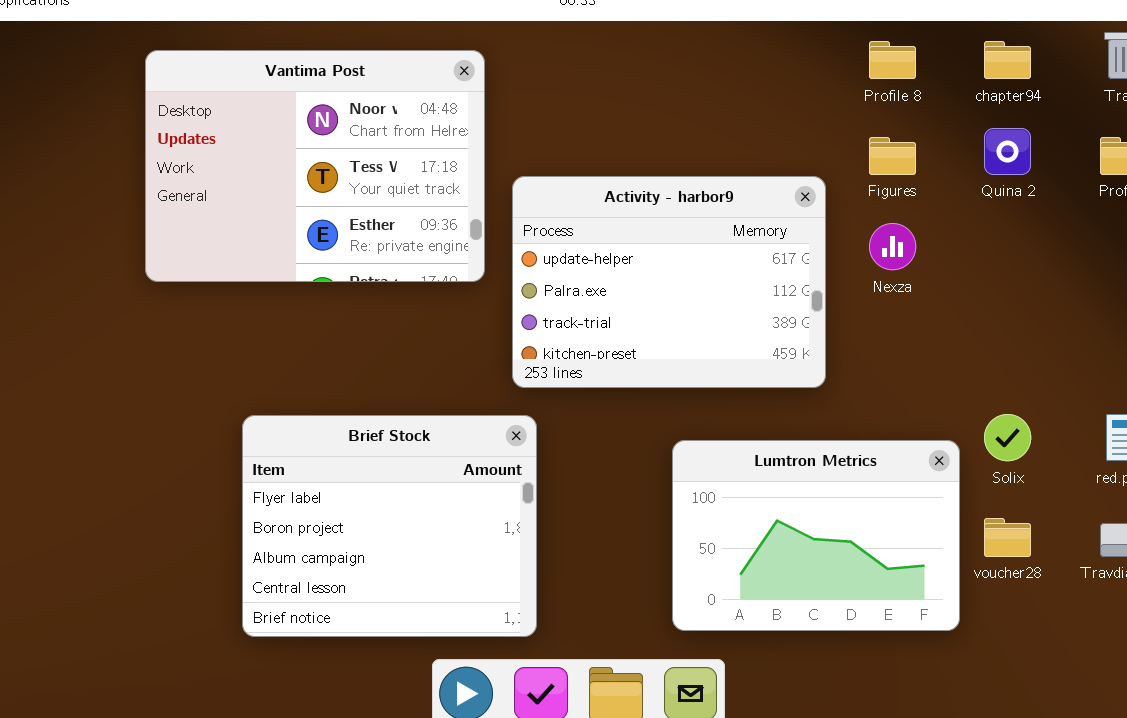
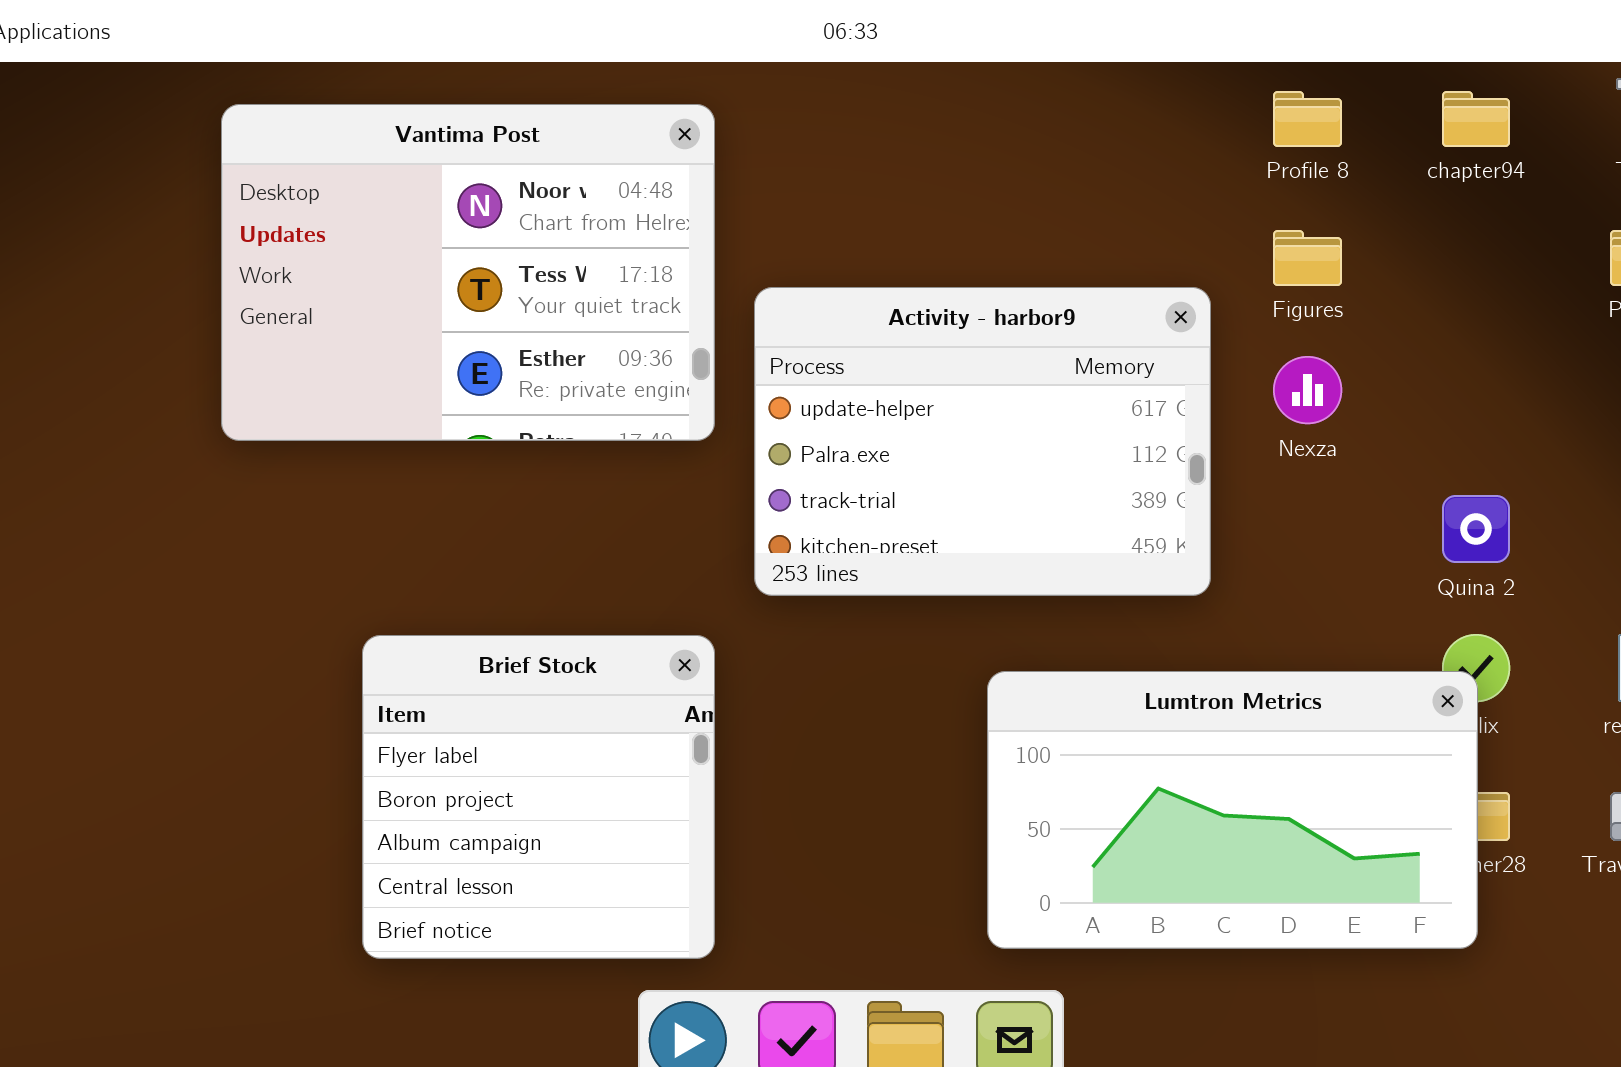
Quina 2: [984,128,1031,175] -> [1442,495,1510,563], moved
Brief Stock: [242,415,537,637] -> [362,635,715,959], resized
Lumtron Metrics: [672,440,960,631] -> [987,671,1478,949], resized

